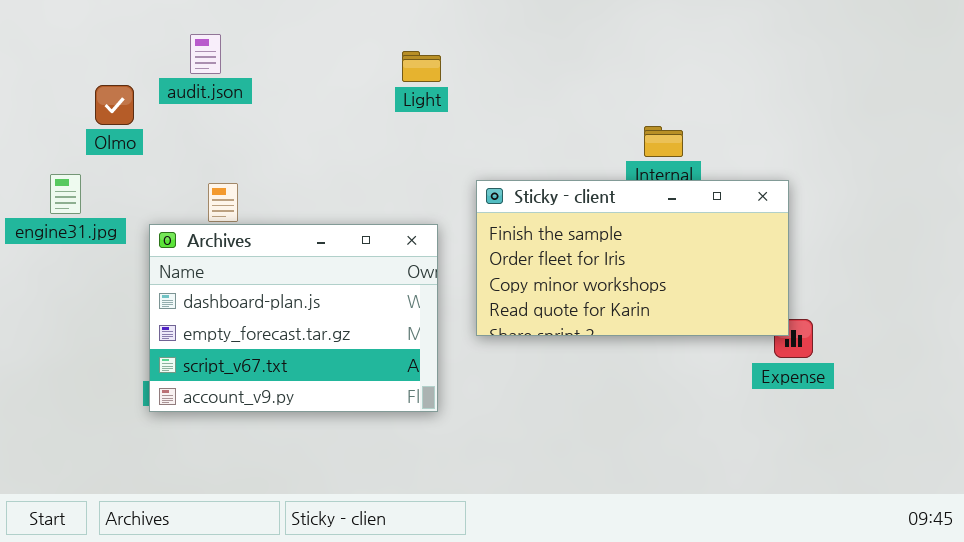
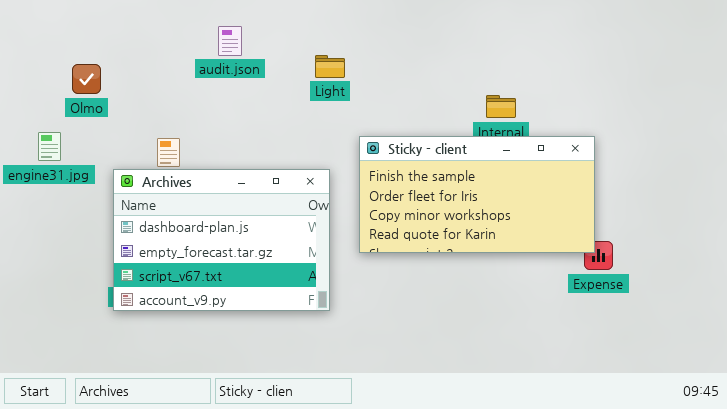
audit.json: [190,34,221,74] -> [218,26,242,56], moved
Light: [402,51,441,82] -> [315,55,345,78], moved

